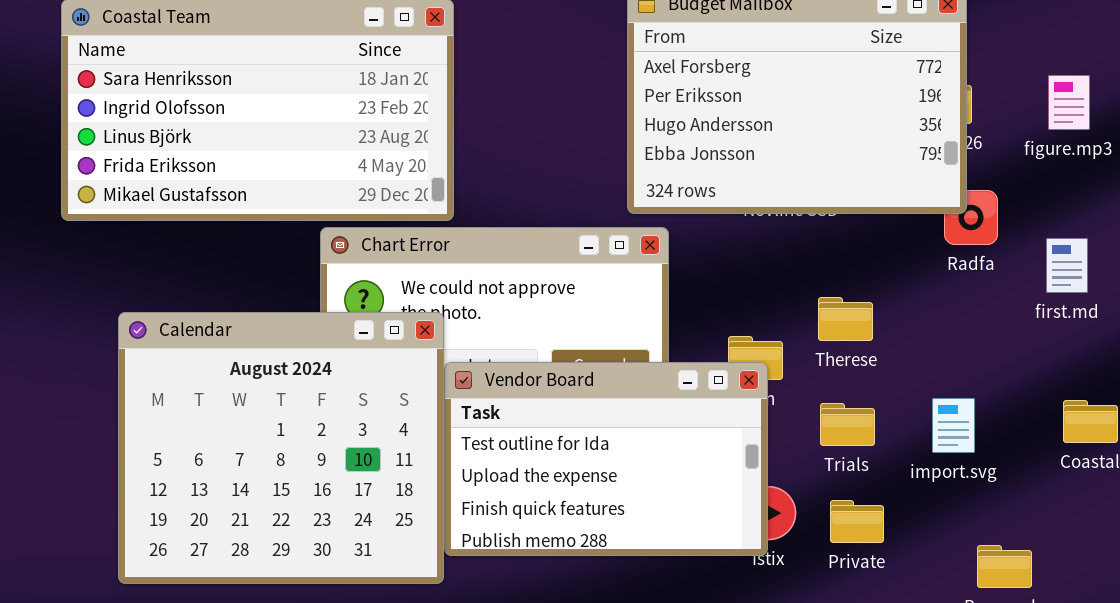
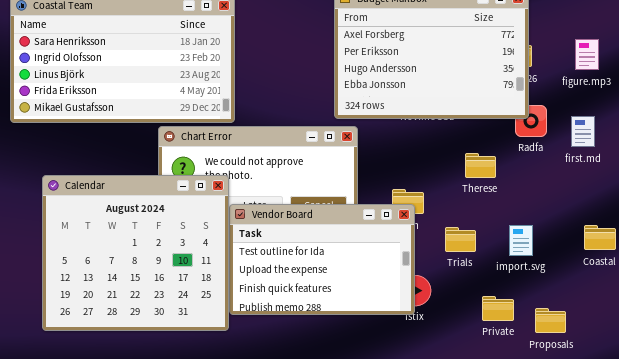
first.md: [1046,238,1088,293] -> [571,116,595,147], moved
Therese: [818,297,873,341] -> [465,153,496,178], moved
Private: [830,500,884,543] -> [482,296,514,321], moved

